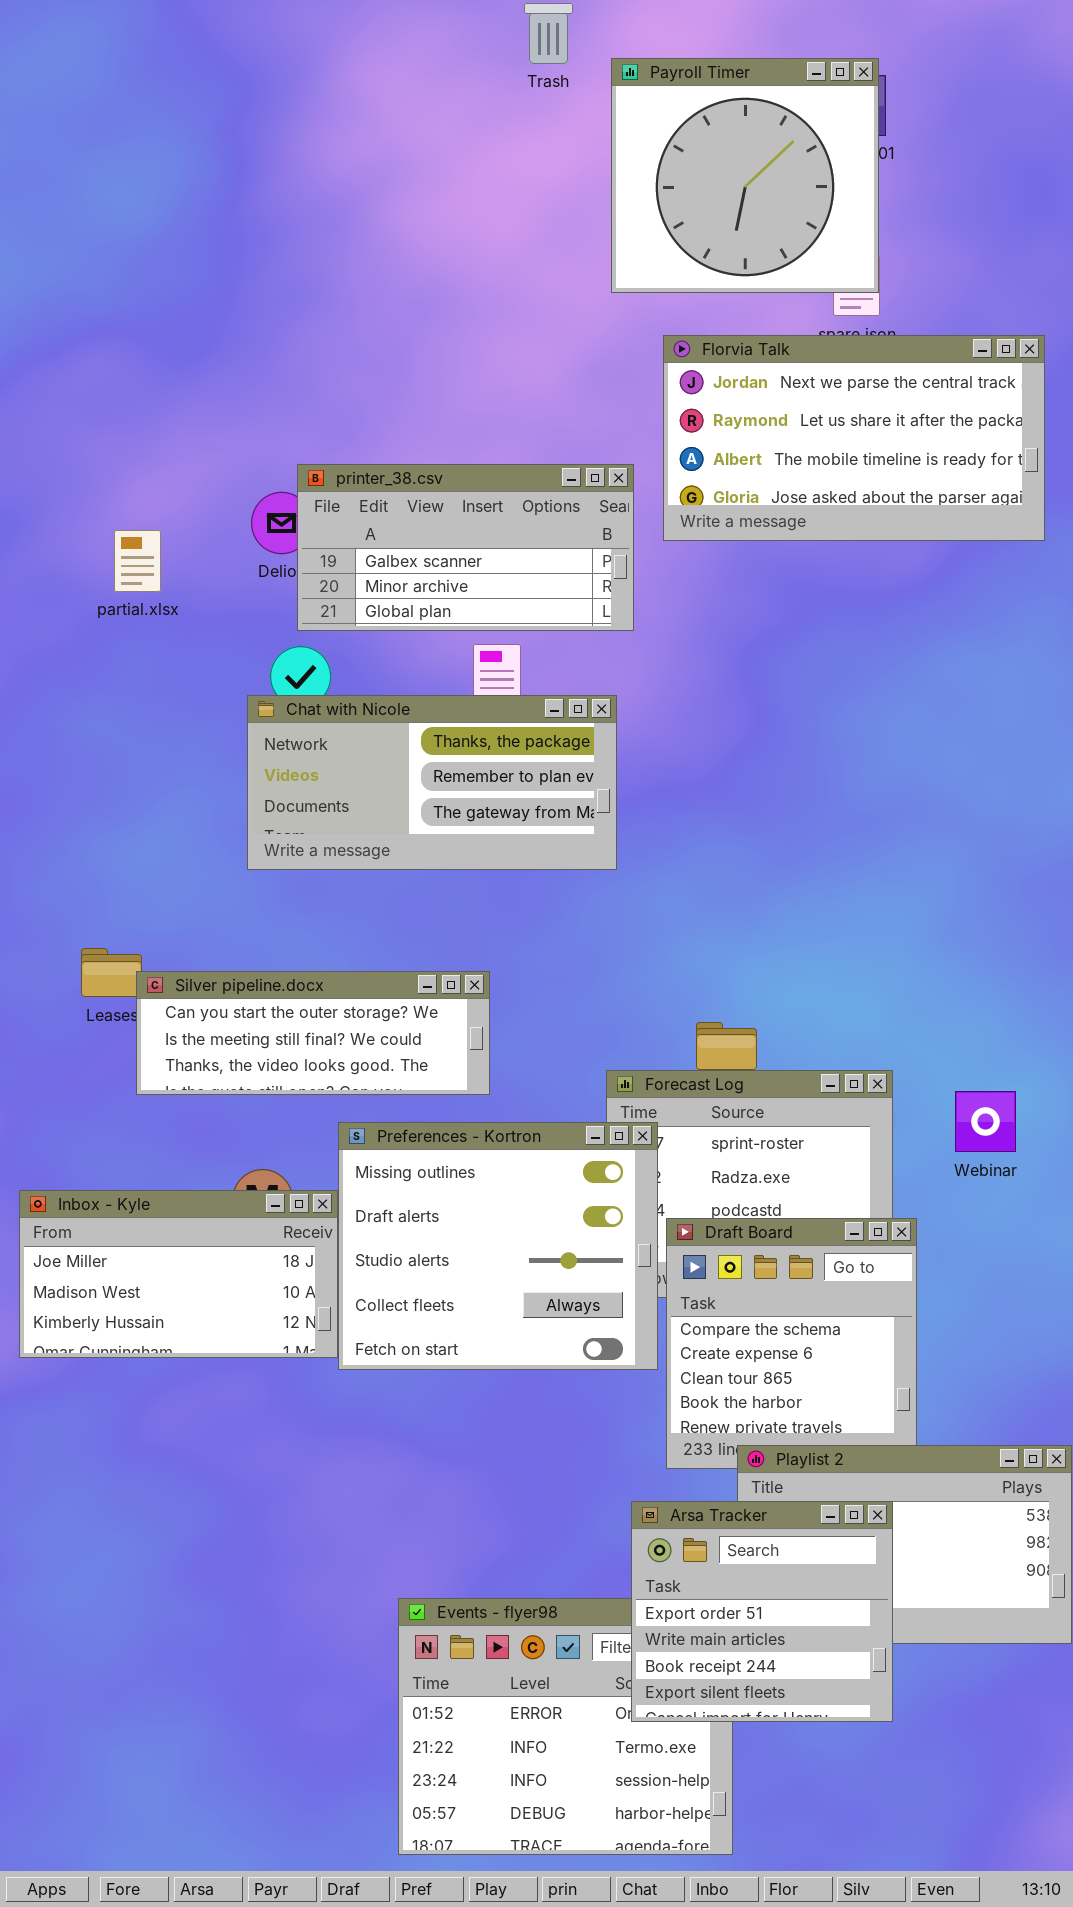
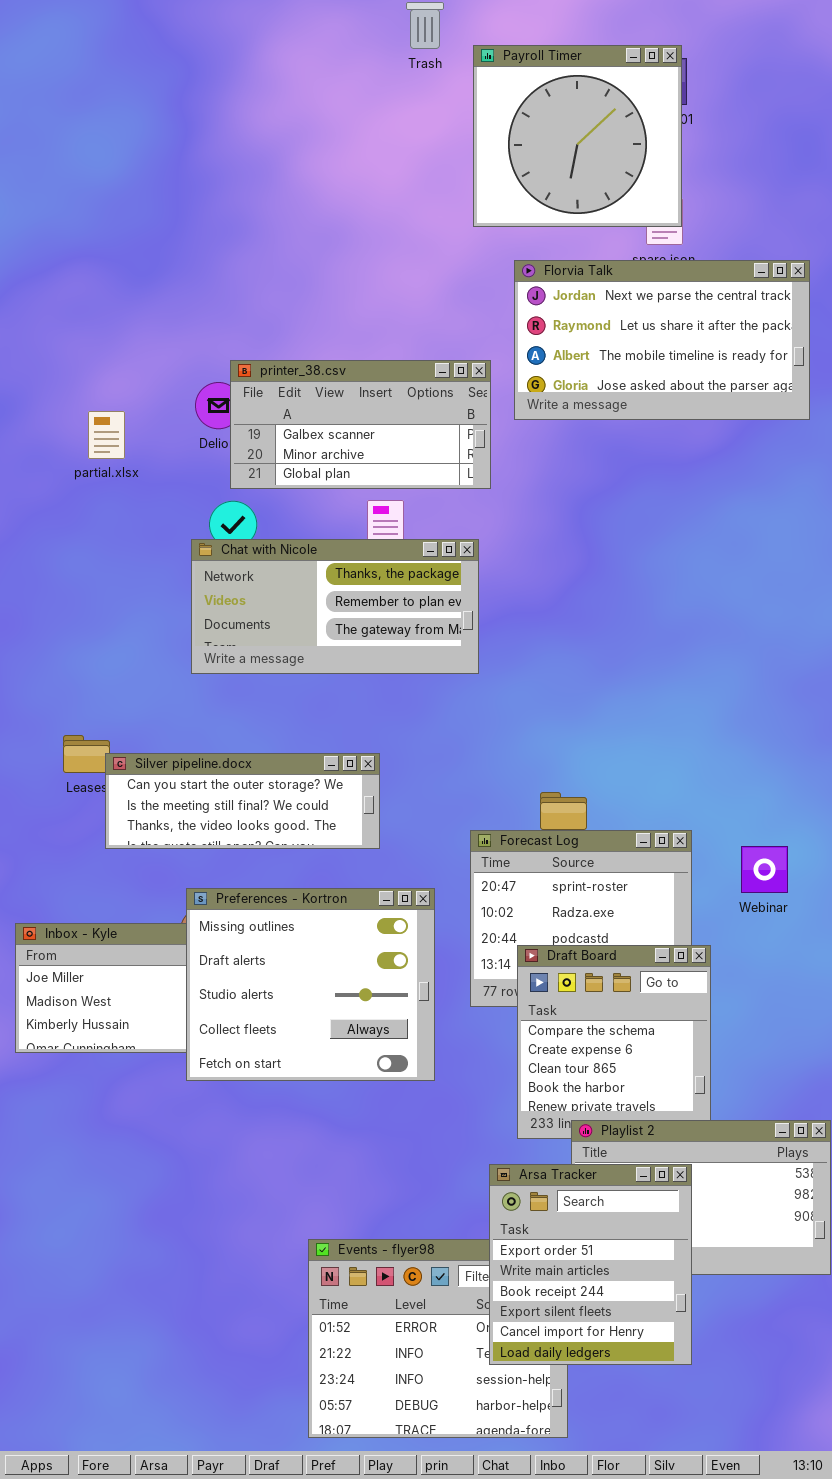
Preferences - Kortron: [338,1122,658,1370] -> [186,888,435,1081], moved
Arsa Tracker: [631,1501,893,1722] -> [489,1164,692,1365], resized

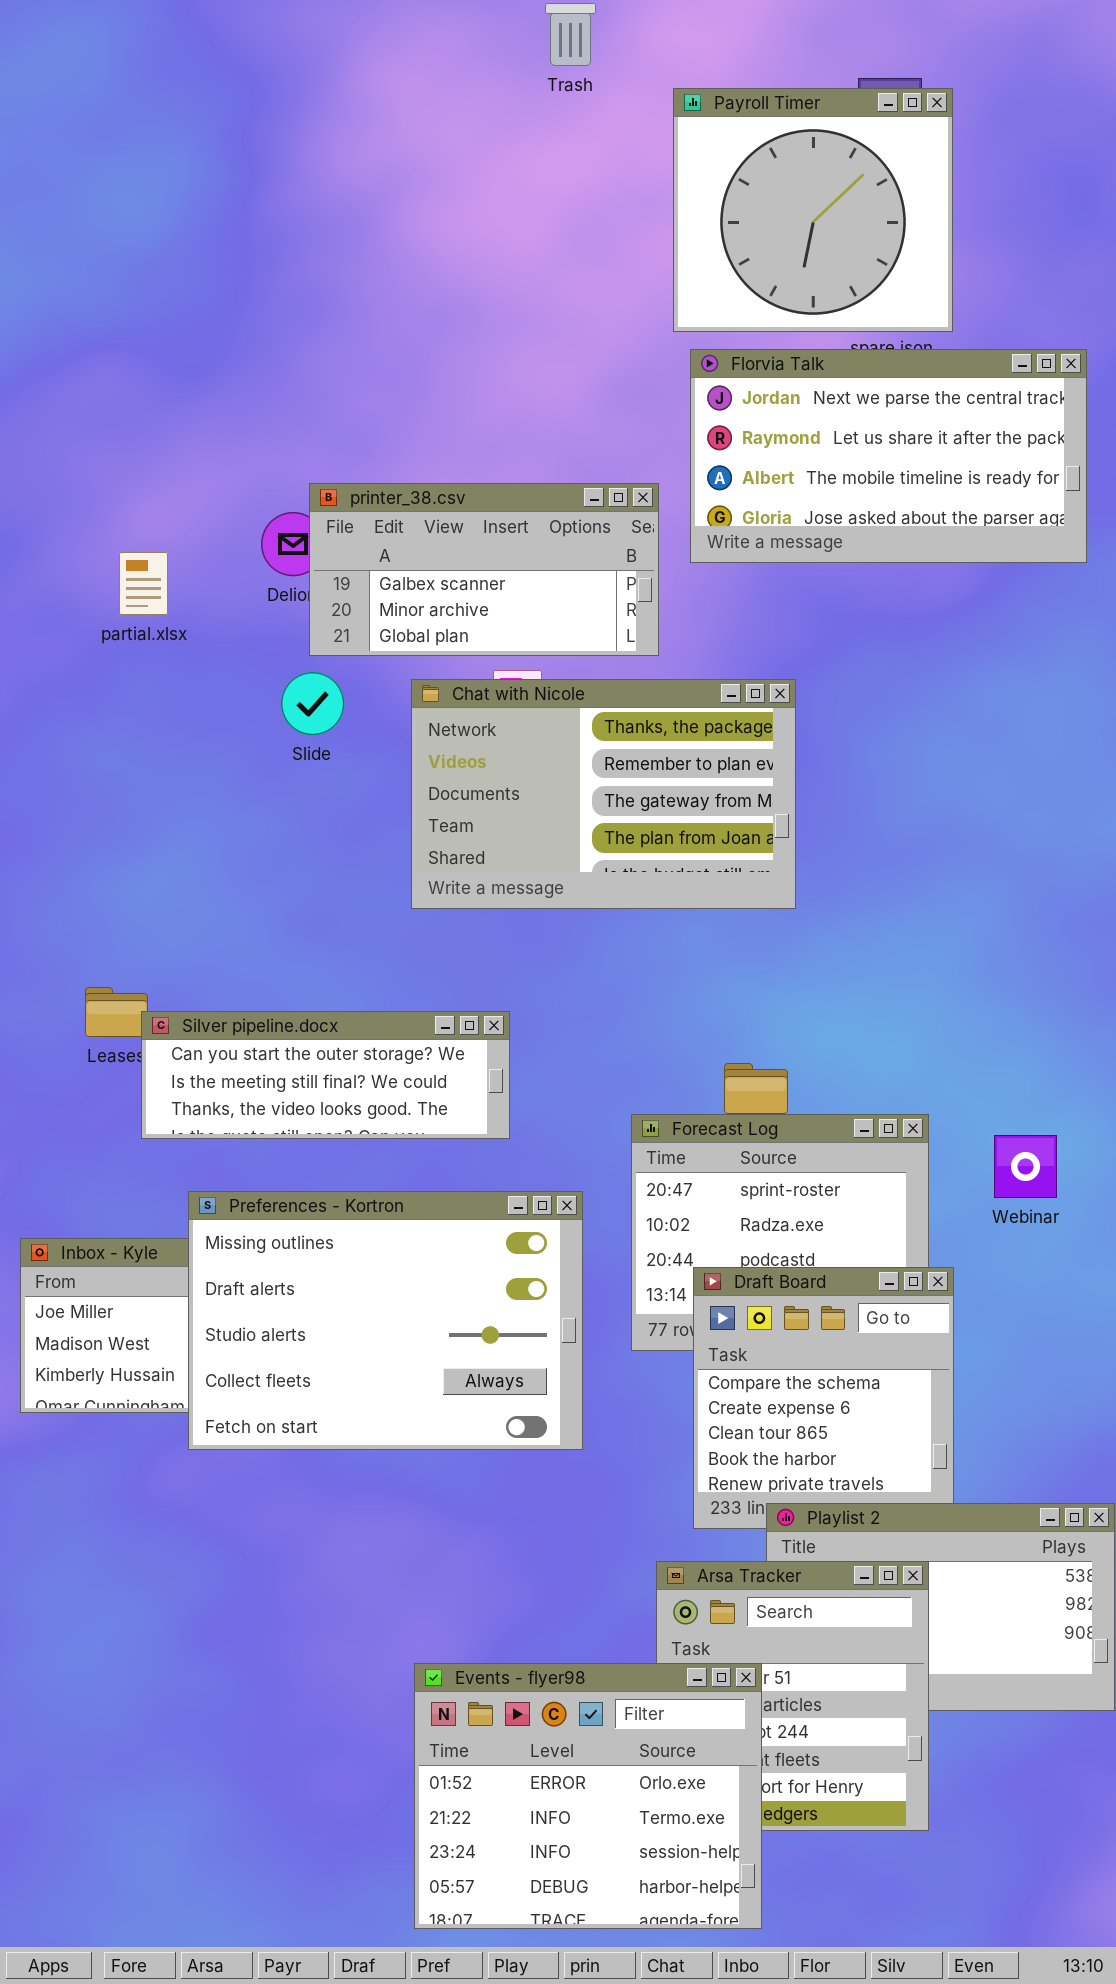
Payroll Timer: [473,45,682,227] -> [673,88,953,332], moved
Chat with Nicole: [191,539,479,674] -> [411,679,796,909], moved, resized
Preferences - Kortron: [186,888,435,1081] -> [188,1191,583,1450], resized
Events - flyer98: [308,1239,568,1438] -> [414,1663,762,1929], raised

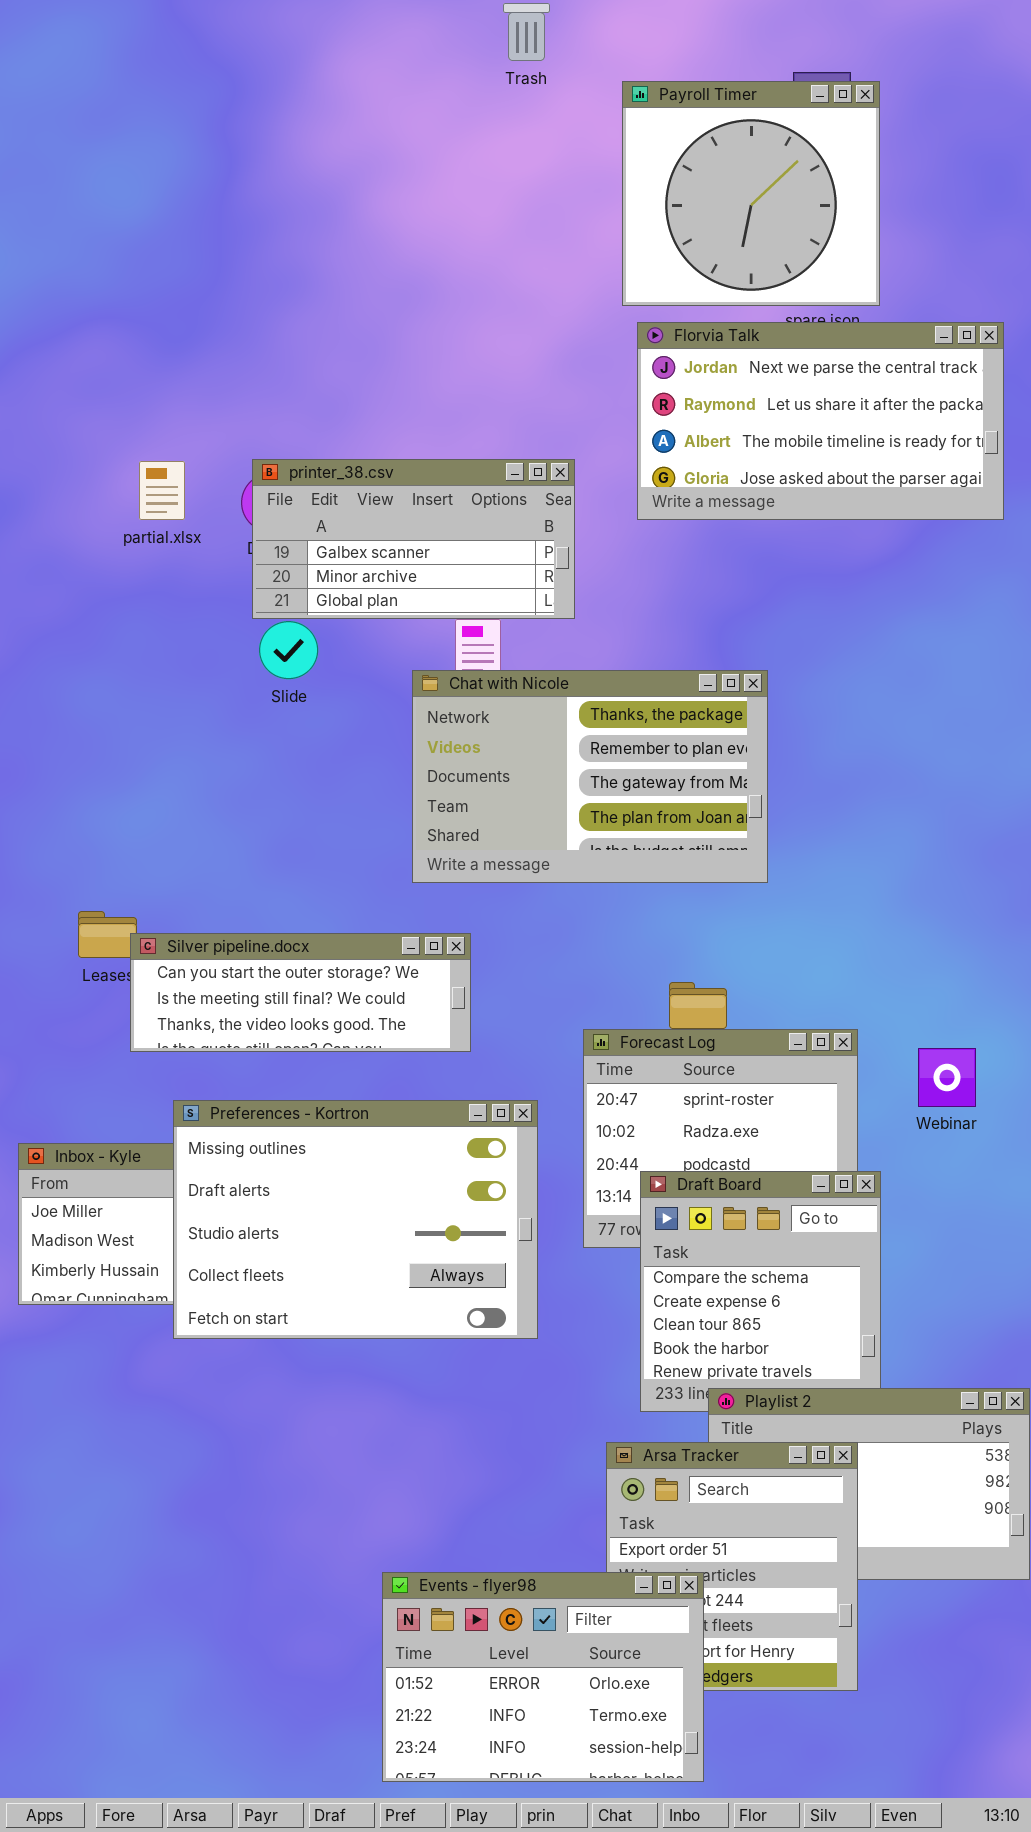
printer_38.csv: [309,483,659,656] -> [252,459,575,619], moved
partial.xlsx: [119,552,168,615] -> [139,461,185,520], moved
Chat with Nicole: [411,679,796,909] -> [412,670,768,883], moved
Events - flyer98: [414,1663,762,1929] -> [382,1572,704,1782], resized

